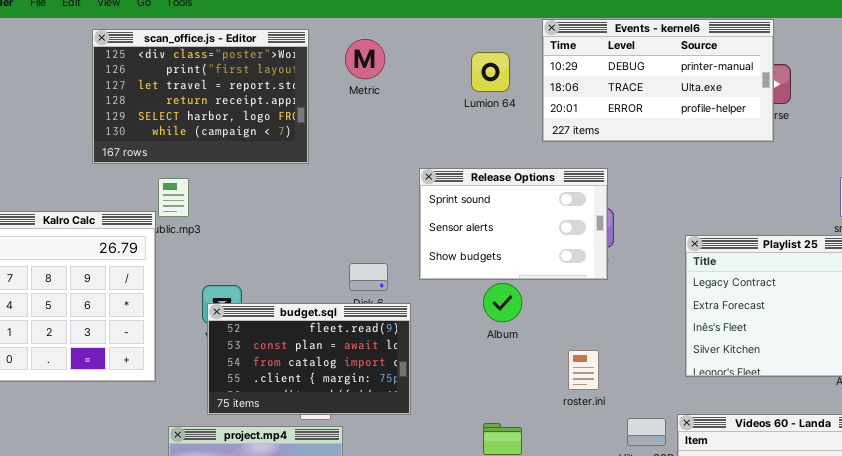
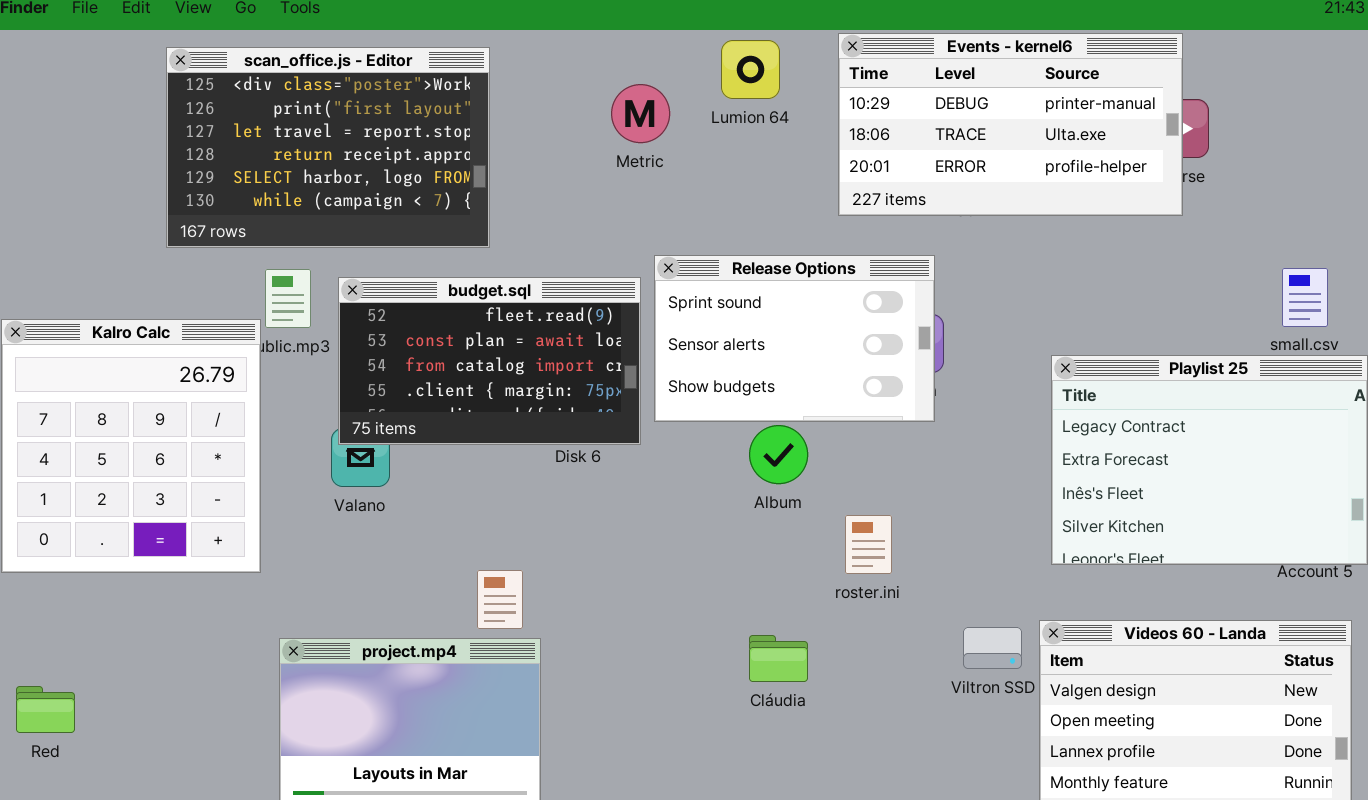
Metric: [345,39,385,79] -> [611,84,670,143], moved
Lumion 64: [471,52,510,92] -> [721,40,780,99], moved
budget.sql: [207,303,411,415] -> [338,277,641,445], moved
roster.ini: [568,350,599,390] -> [845,515,892,574], moved

